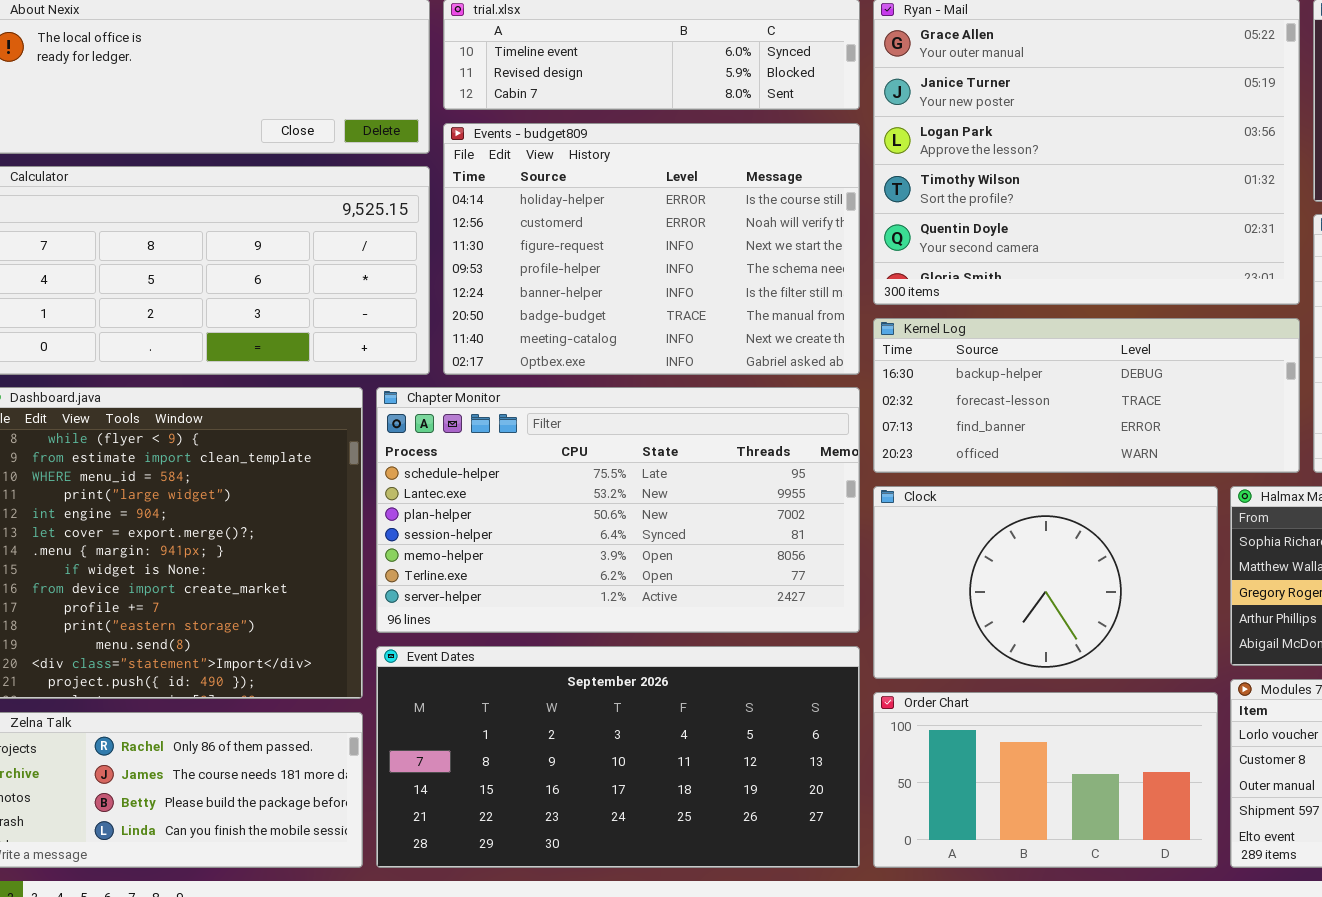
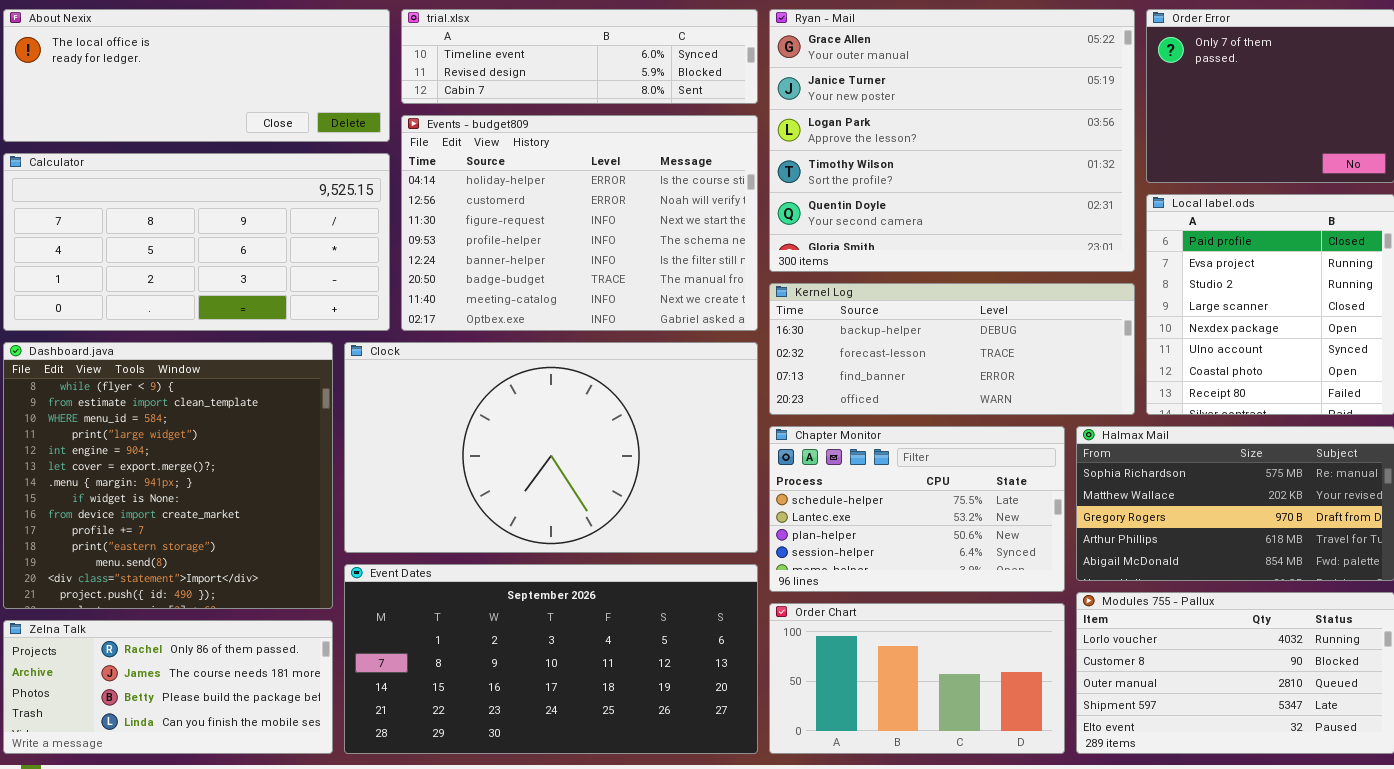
Chapter Monitor: [376,387,860,633] -> [769,426,1065,592], moved, resized
Clock: [873,486,1218,679] -> [344,342,758,553], moved, resized

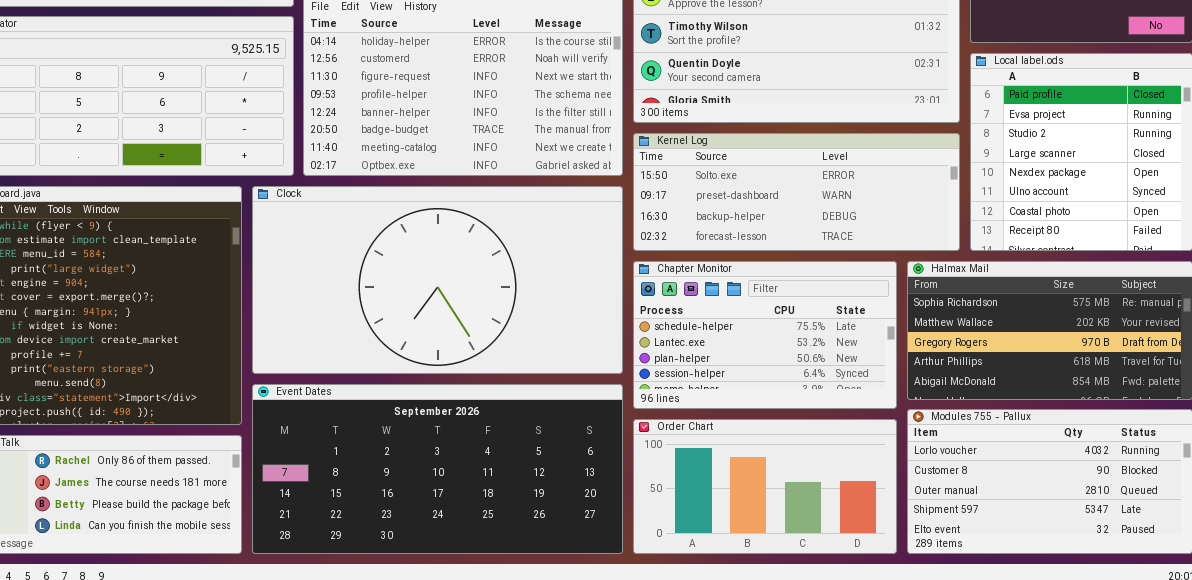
Kernel Log: [769,283,1135,415] -> [633,133,960,251], scrolled up 2 rows

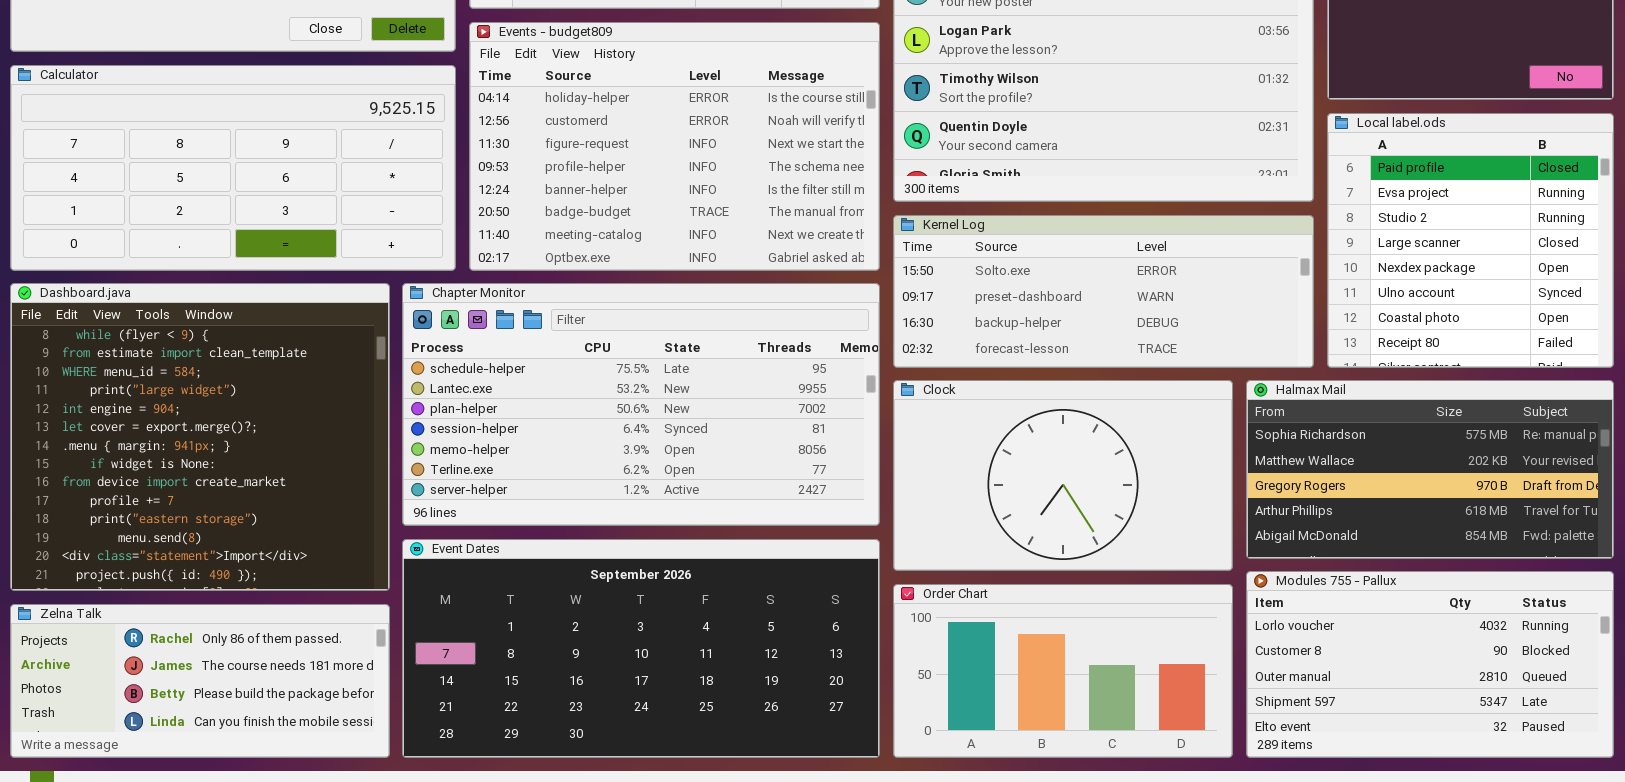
Clock: [252,186,623,374] -> [893,380,1233,571], moved, resized
Chapter Monitor: [633,261,897,409] -> [402,283,880,526], moved, resized

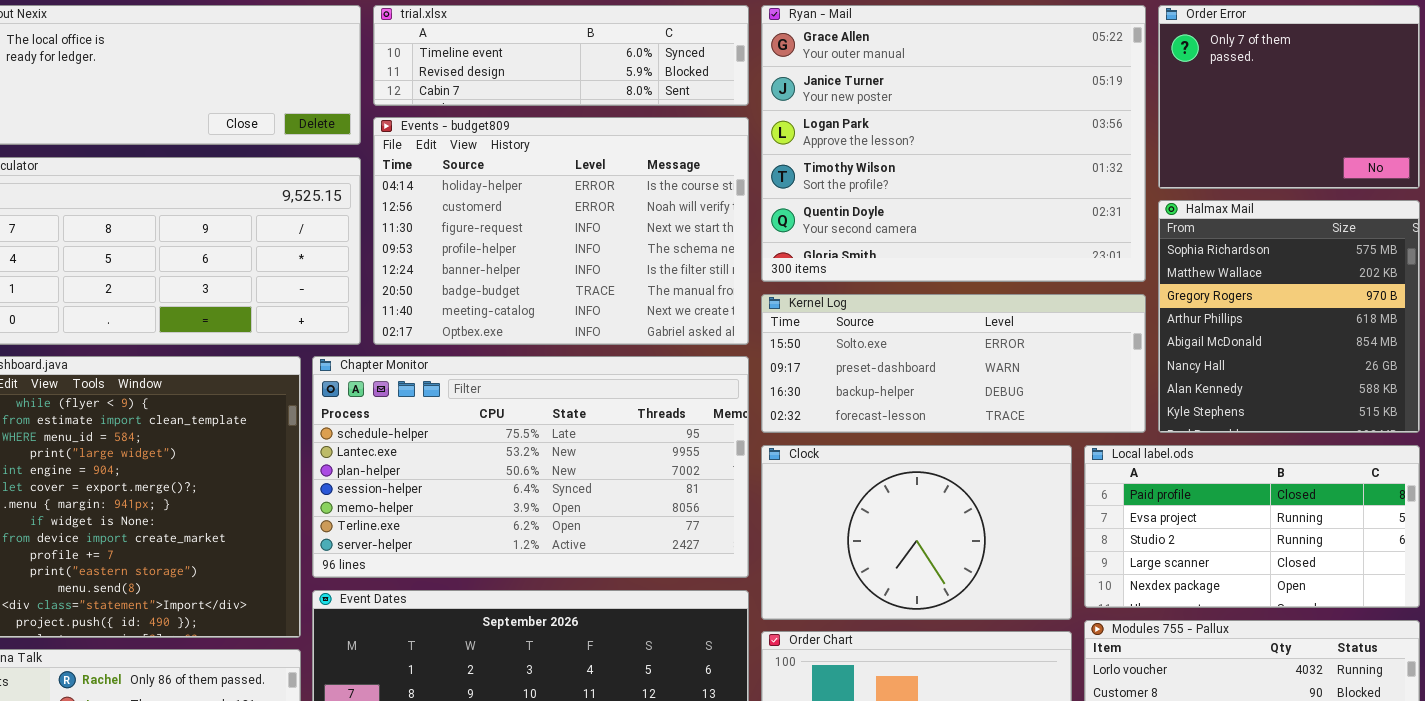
Local label.ods: [1327,113,1614,368] -> [1084,445,1420,608], moved, resized
Halmax Mail: [1246,380,1614,559] -> [1158,200,1420,433], moved, resized

